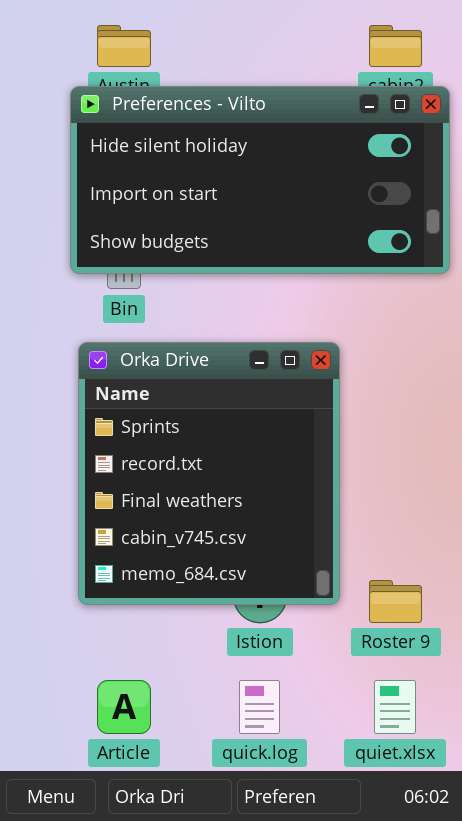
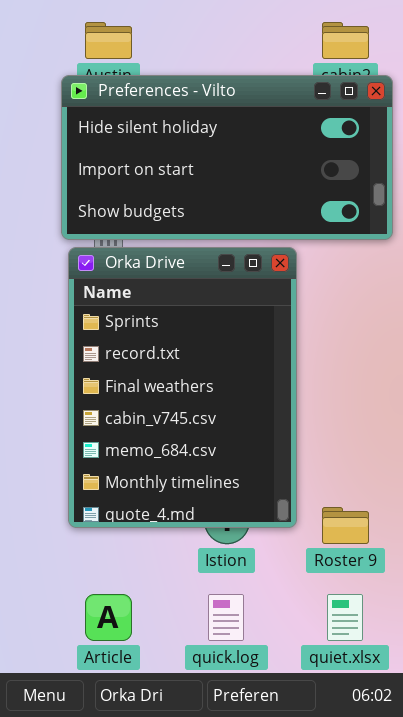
Orka Drive: [78,342,340,605] -> [68,247,297,528], resized

